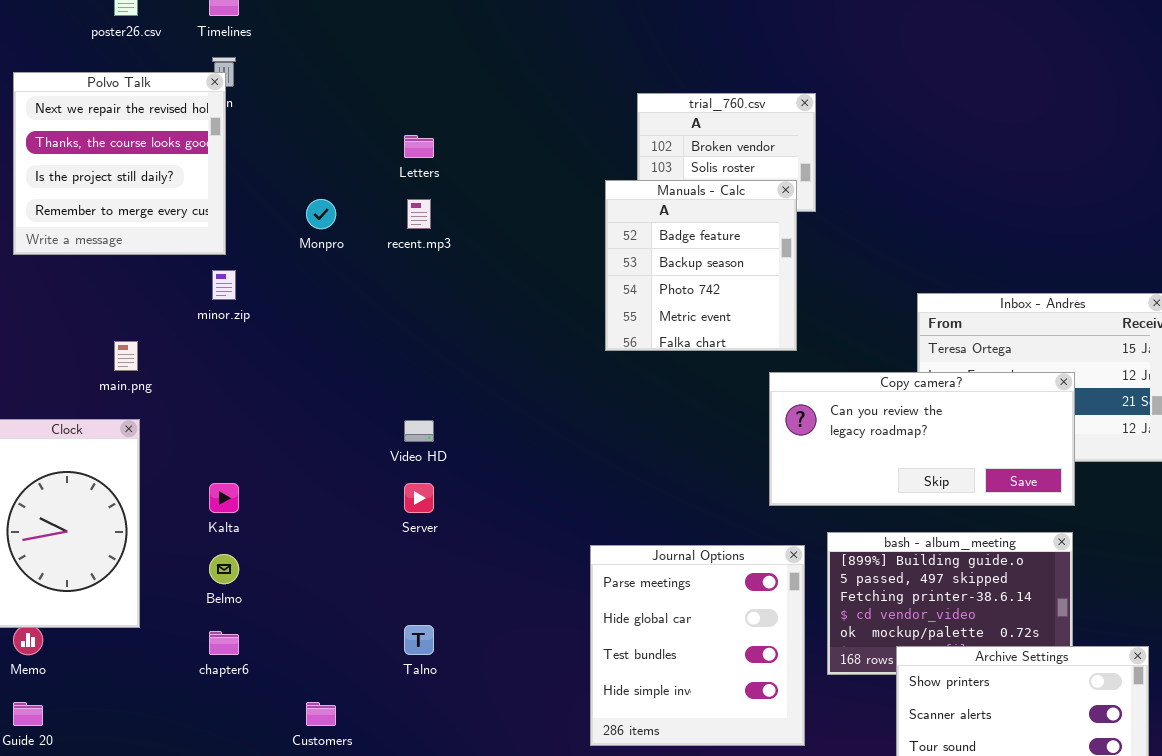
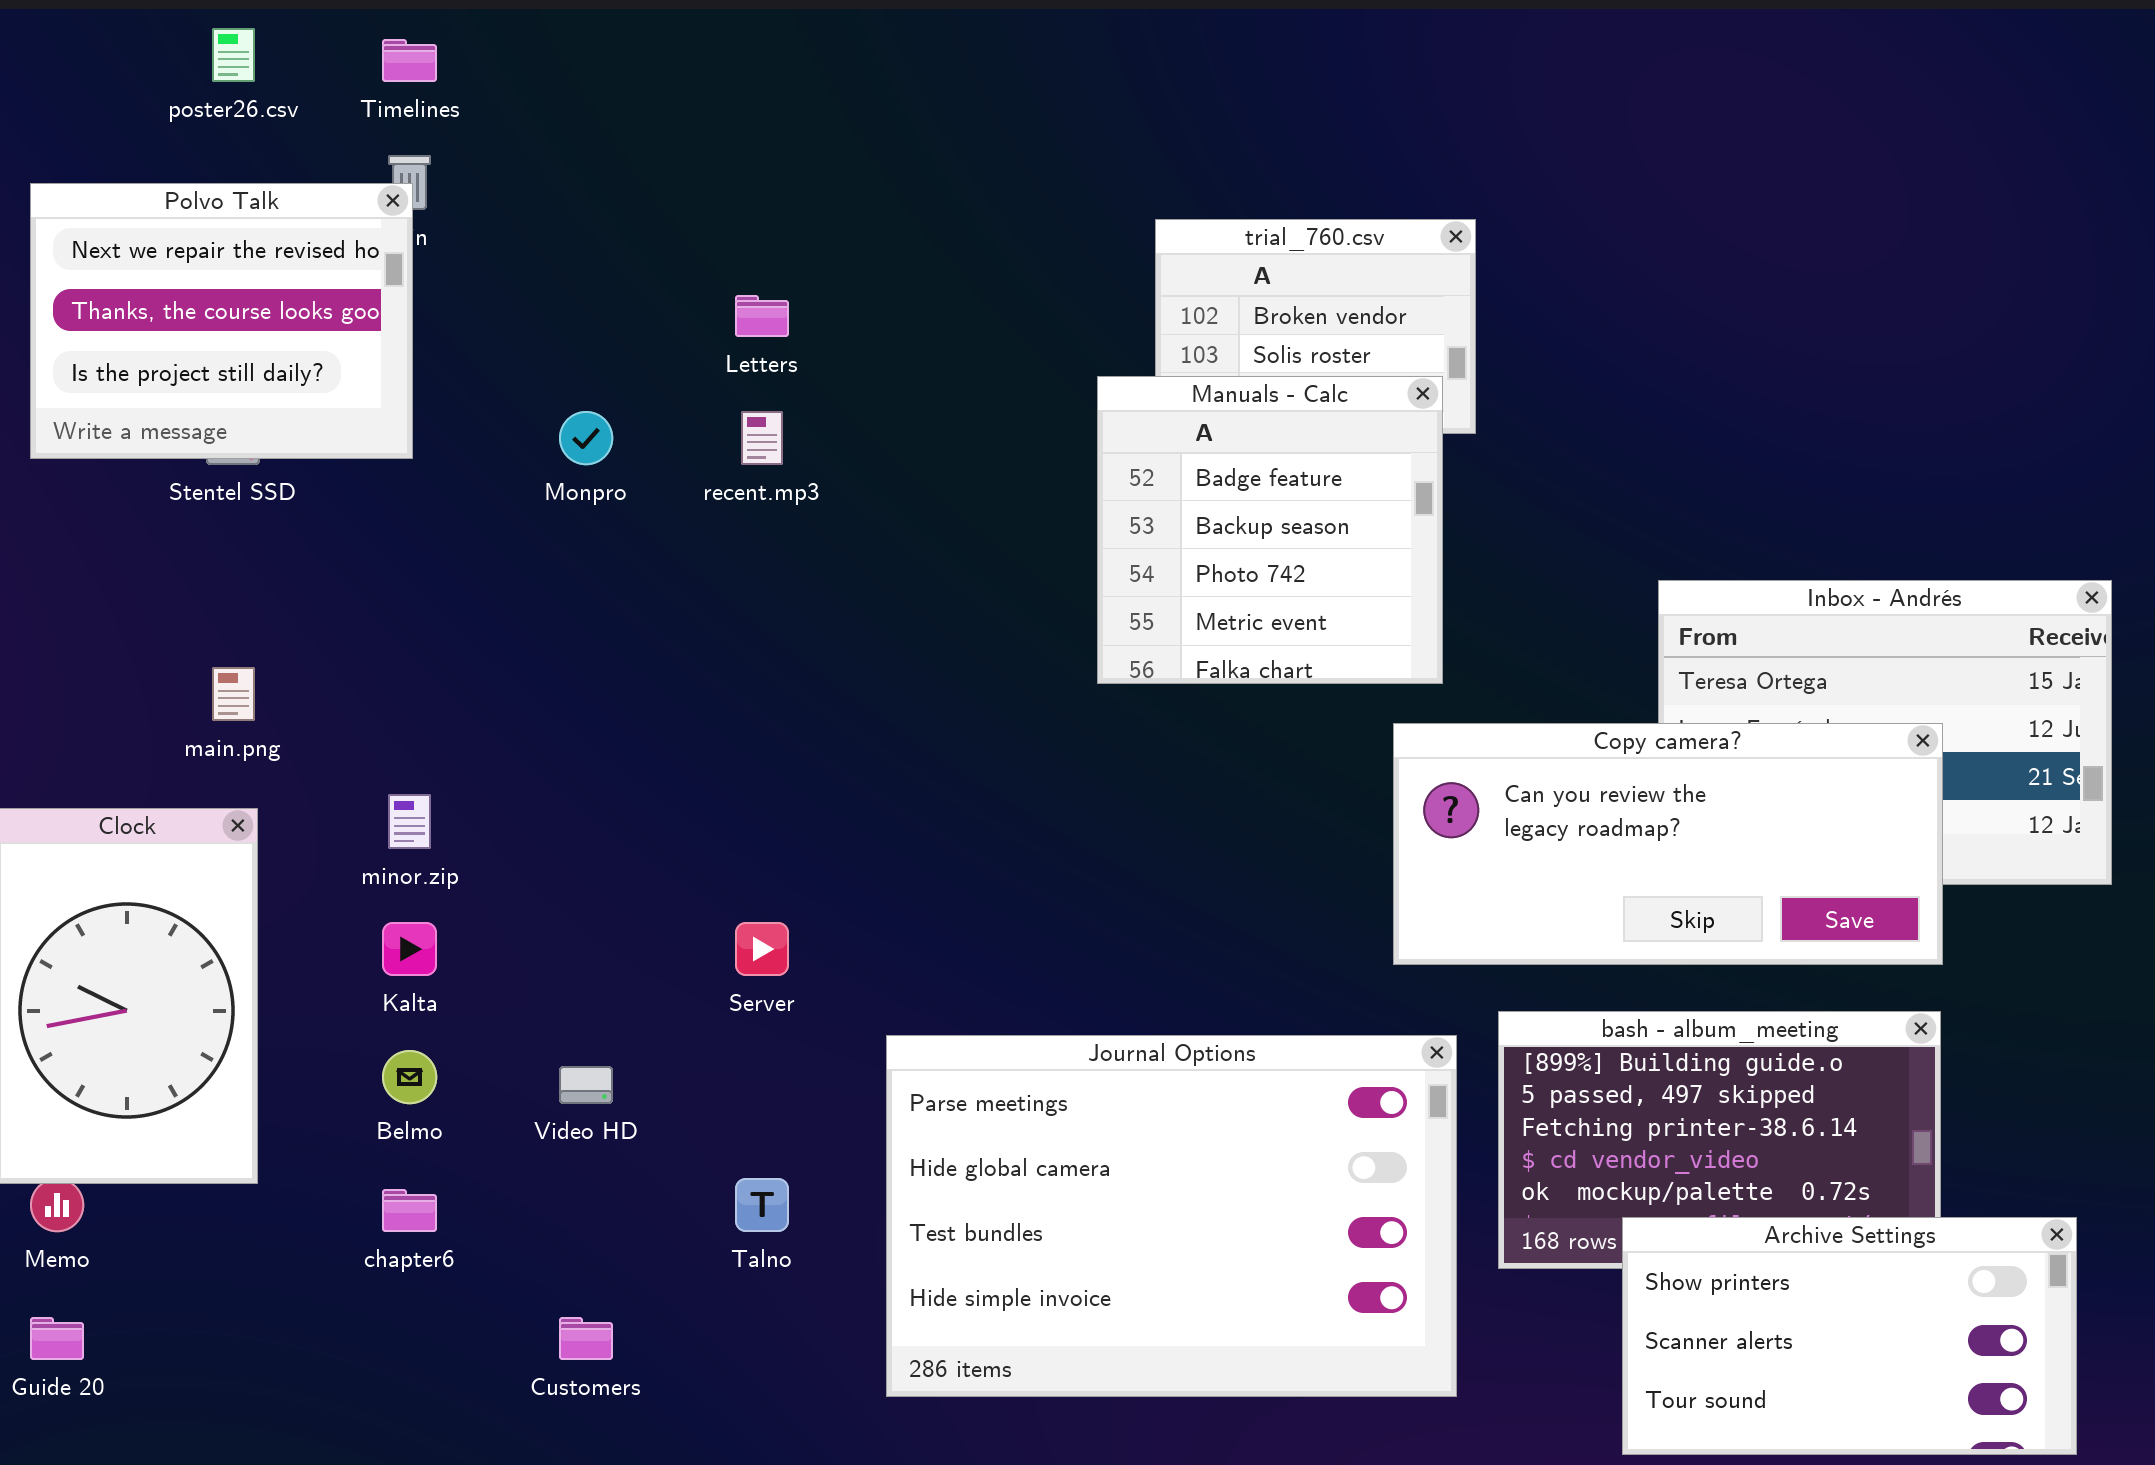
Polvo Talk: [13,72,226,255] -> [30,183,413,459], resized
minor.zip: [212,270,236,300] -> [388,794,431,849], moved
Video HD: [404,420,434,442] -> [559,1066,613,1104], moved
Journal Options: [590,545,805,746] -> [886,1035,1457,1397], resized

